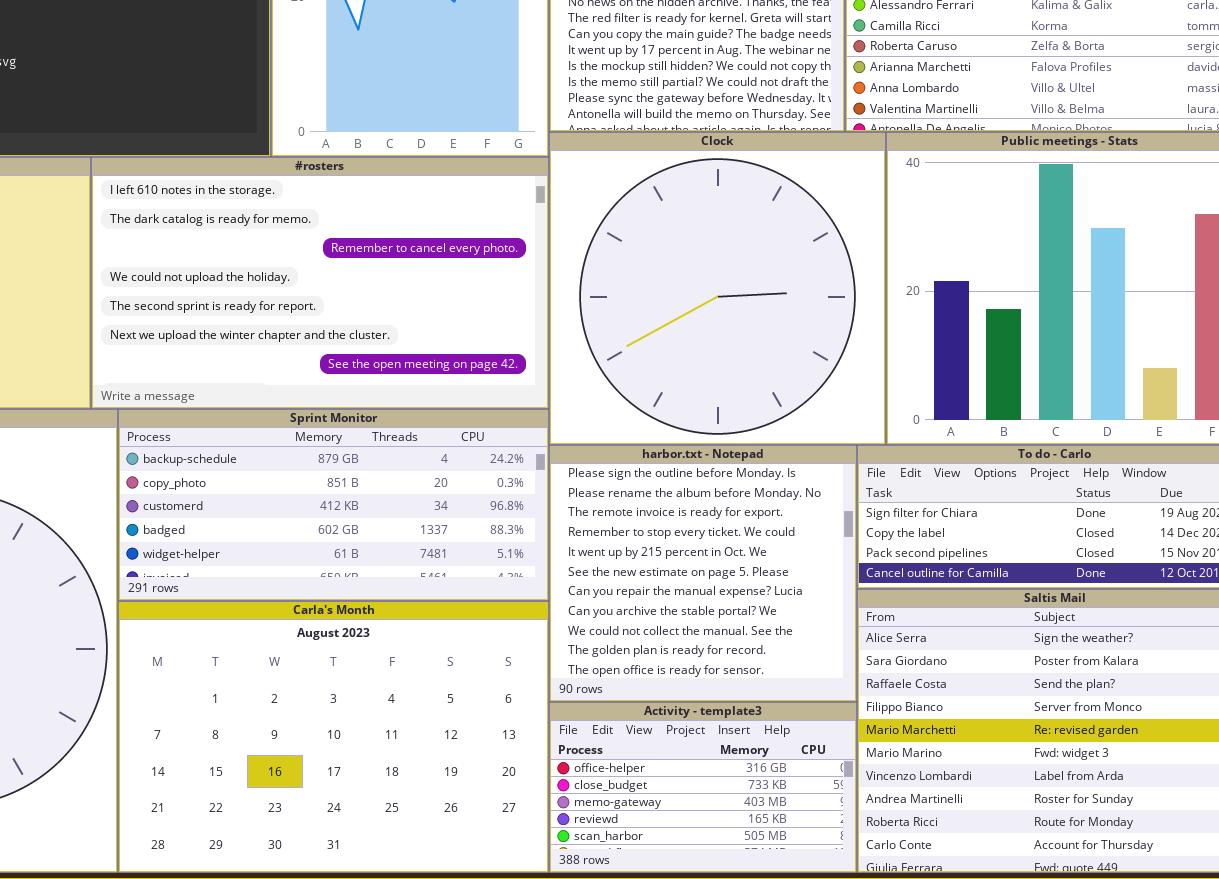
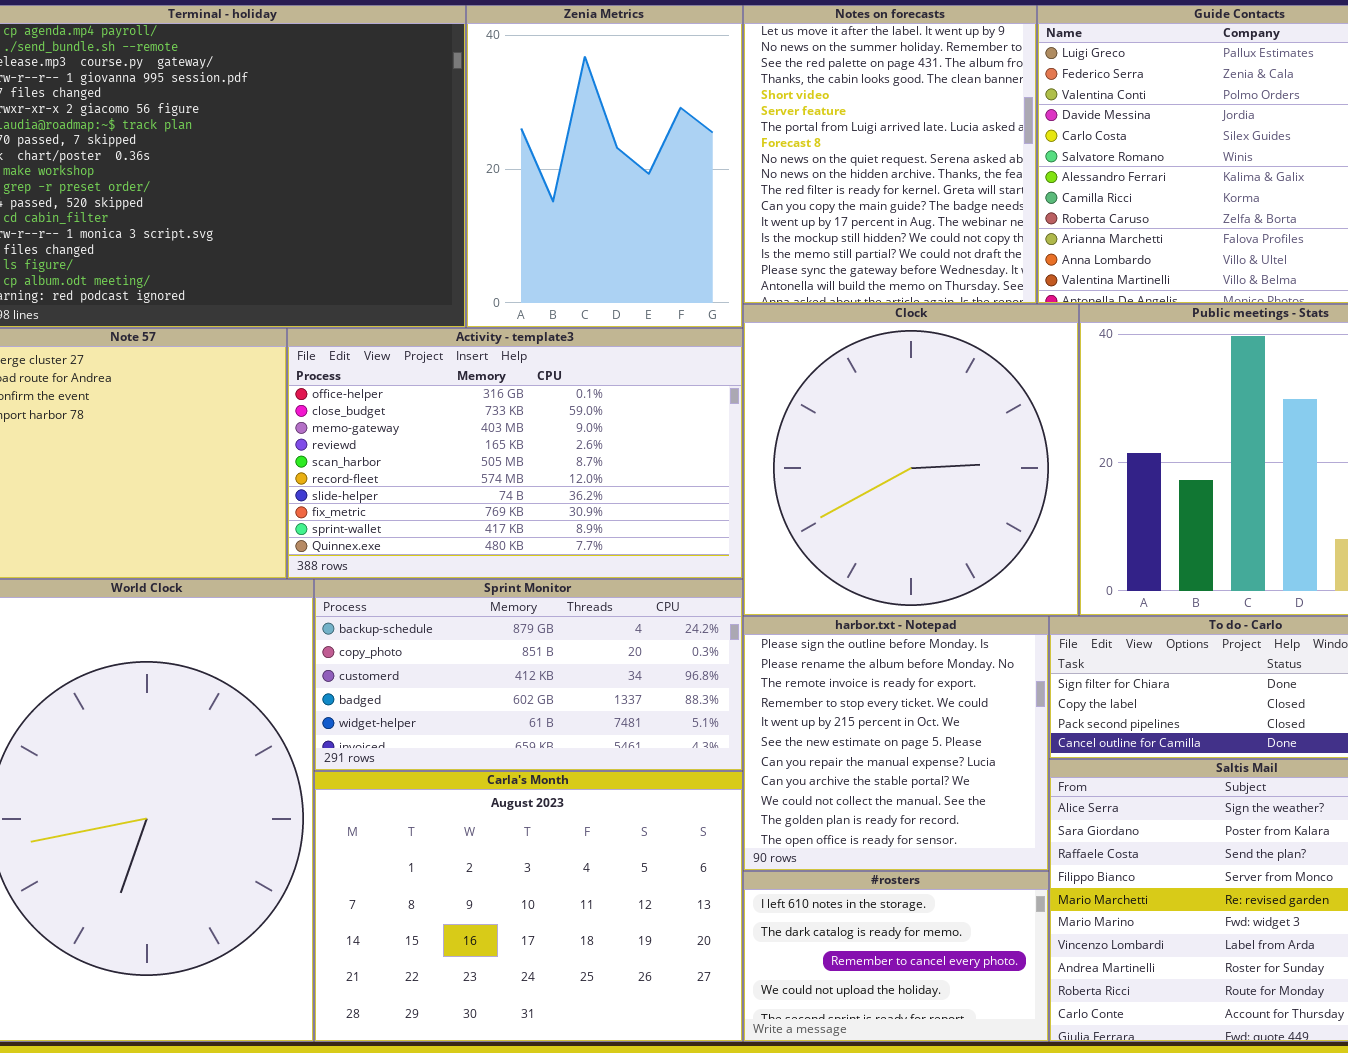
#rosters: [91,157,549,409] -> [743,871,1049,1042], moved, resized
Activity - template3: [549,702,857,873] -> [287,328,743,579], moved, resized

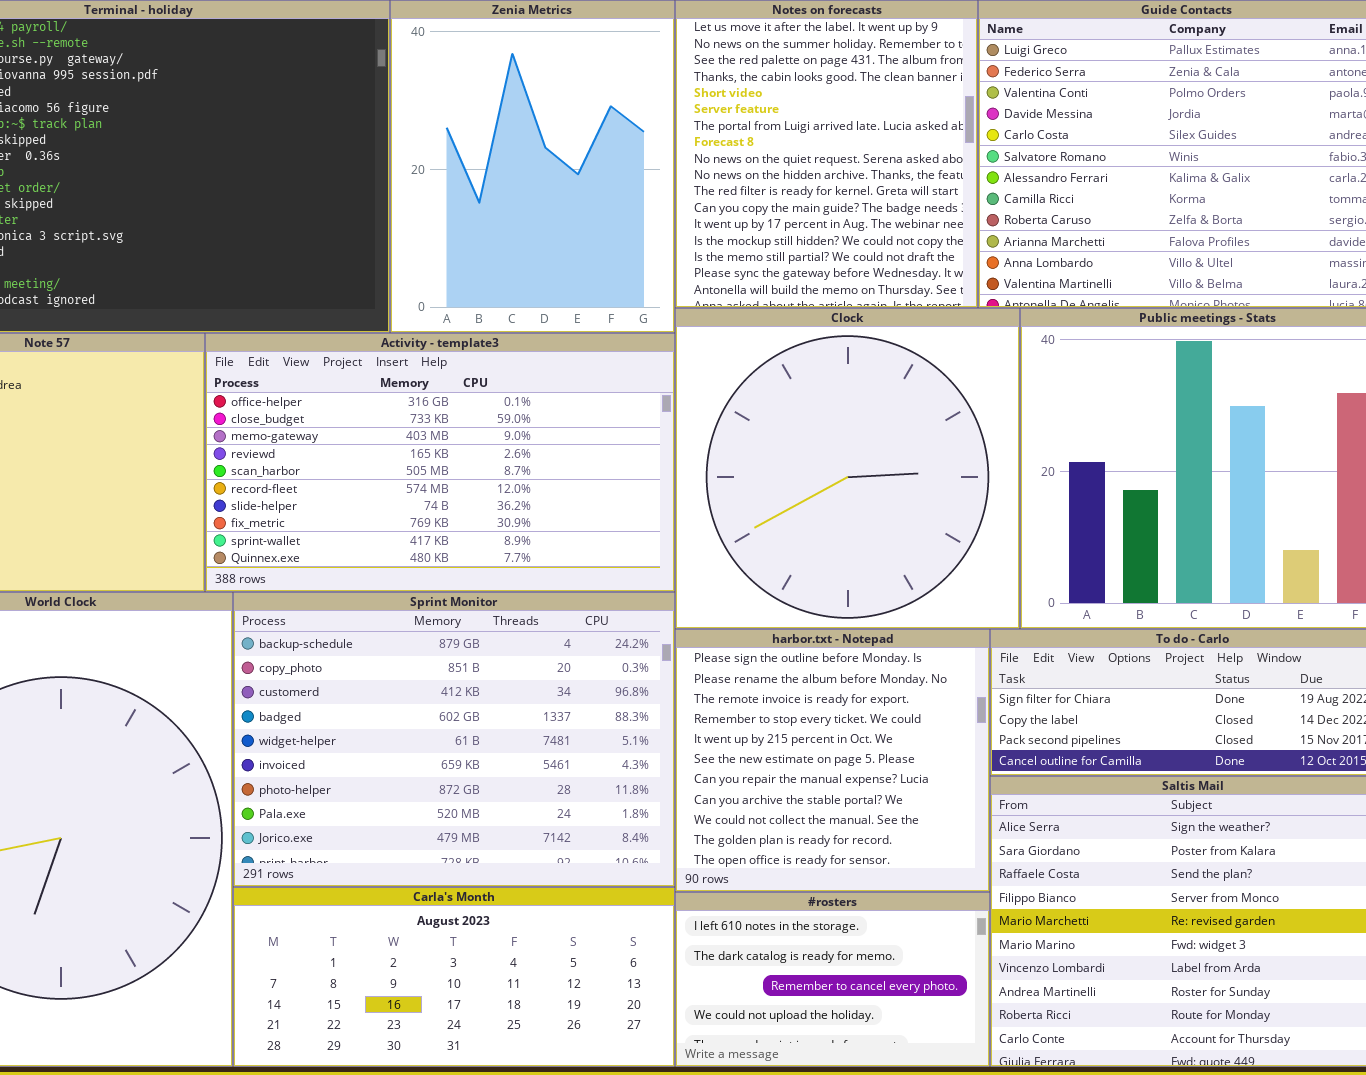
Sprint Monitor: [314,579,743,771] -> [233,592,675,887], resized
Carla's Month: [314,771,743,1042] -> [233,887,675,1067], resized

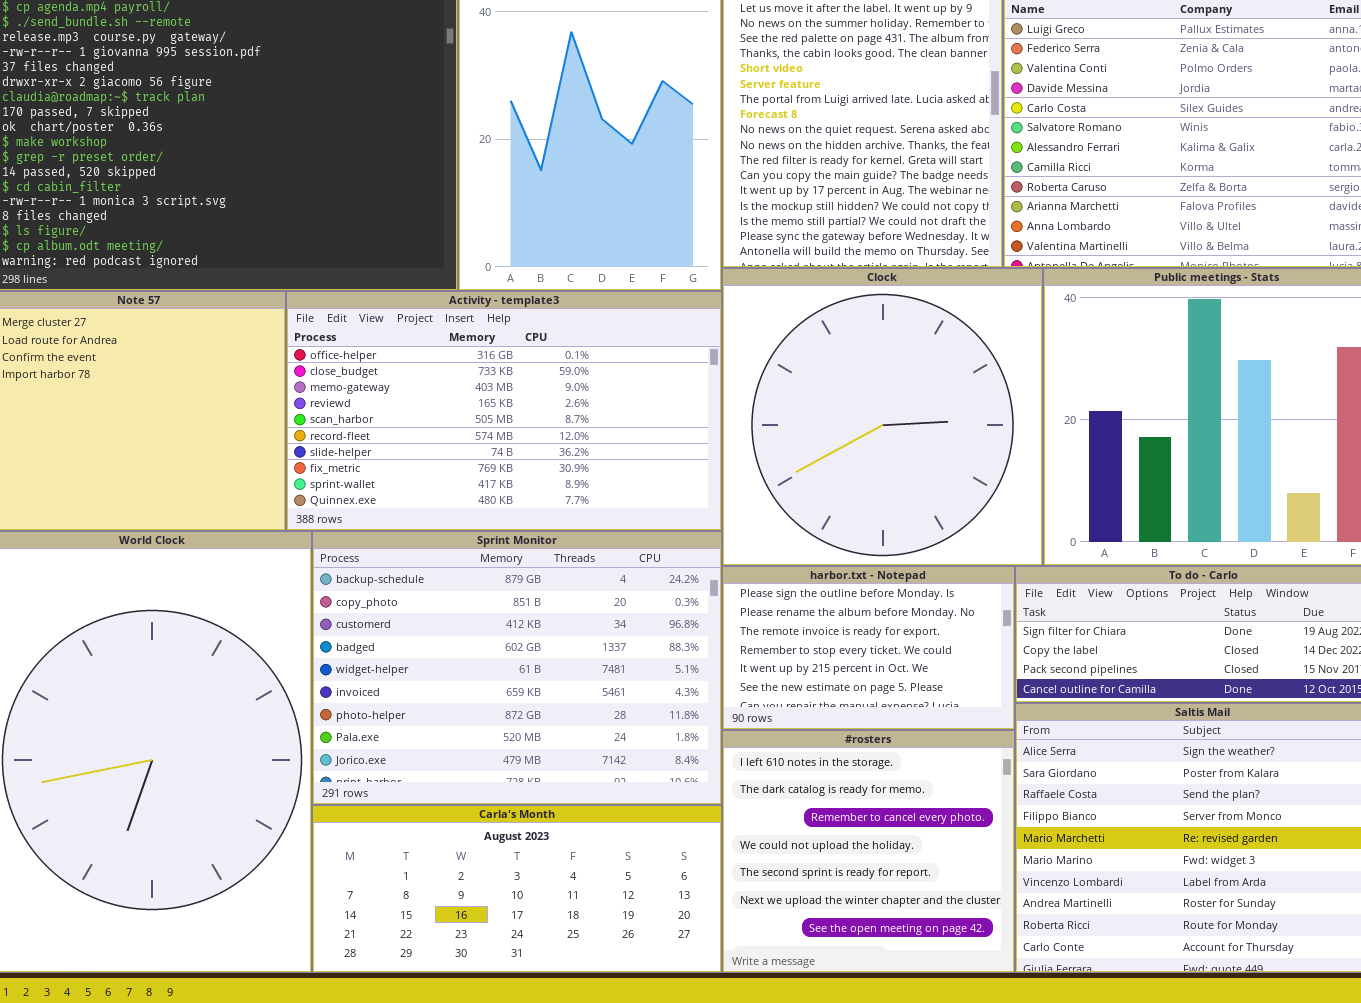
harbor.txt - Notepad: [675,629,990,892] -> [722,566,1015,730], resized
#rosters: [675,892,990,1067] -> [722,730,1015,973], resized

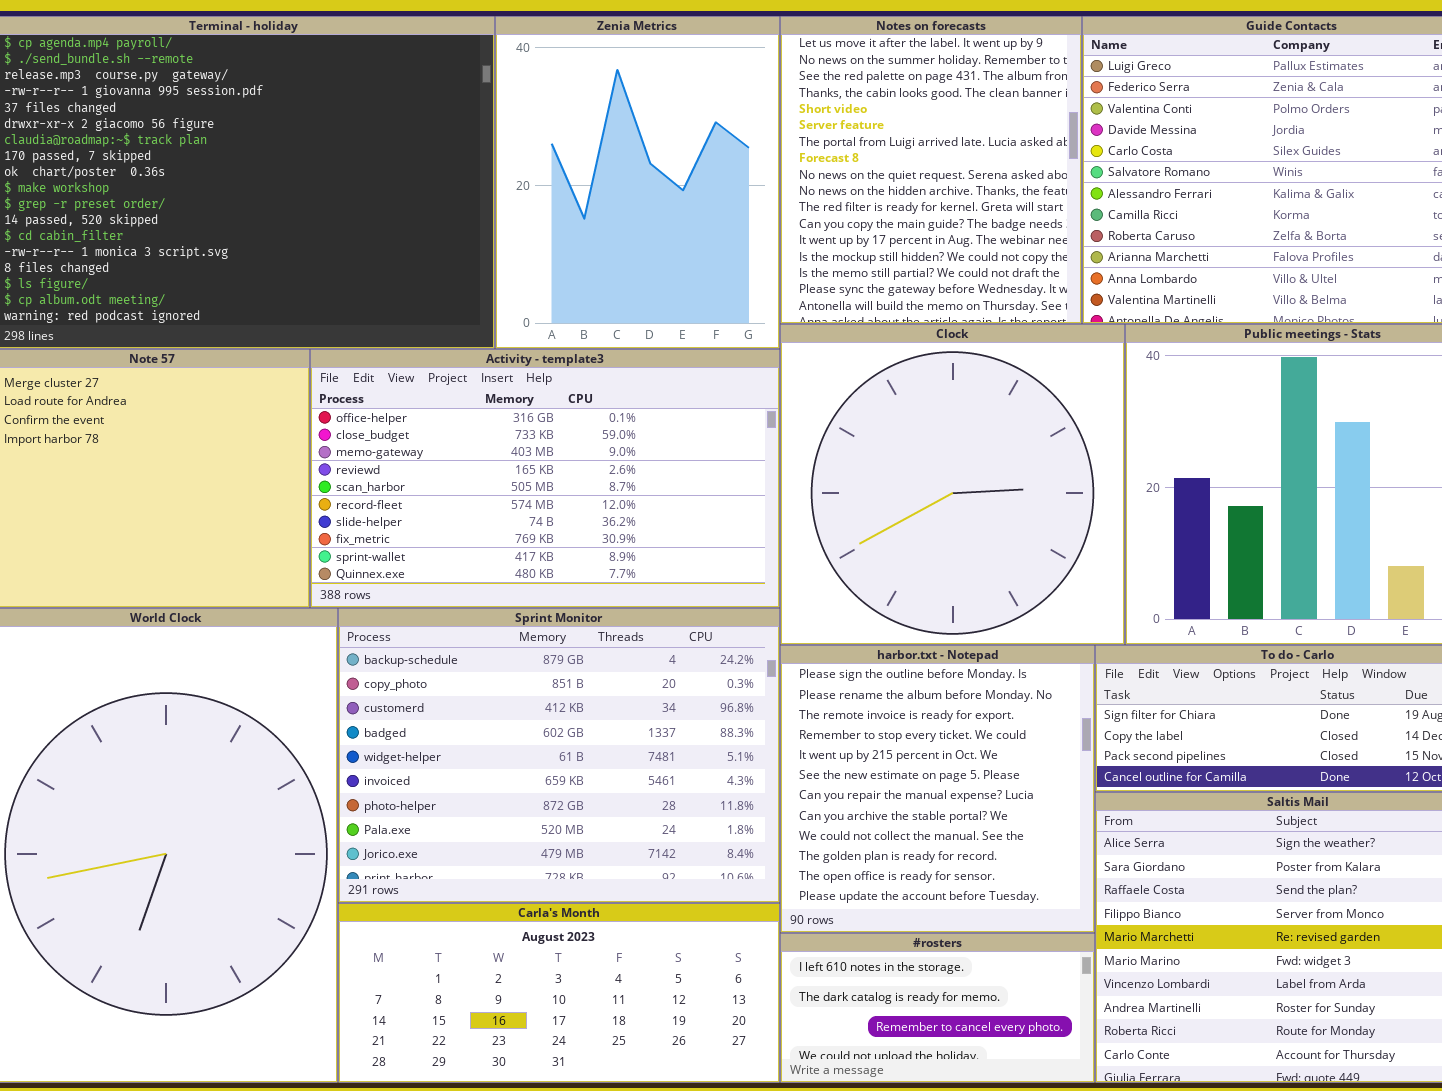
harbor.txt - Notepad: [722,566,1015,730] -> [780,645,1095,933], resized
#rosters: [722,730,1015,973] -> [780,933,1095,1083], resized

